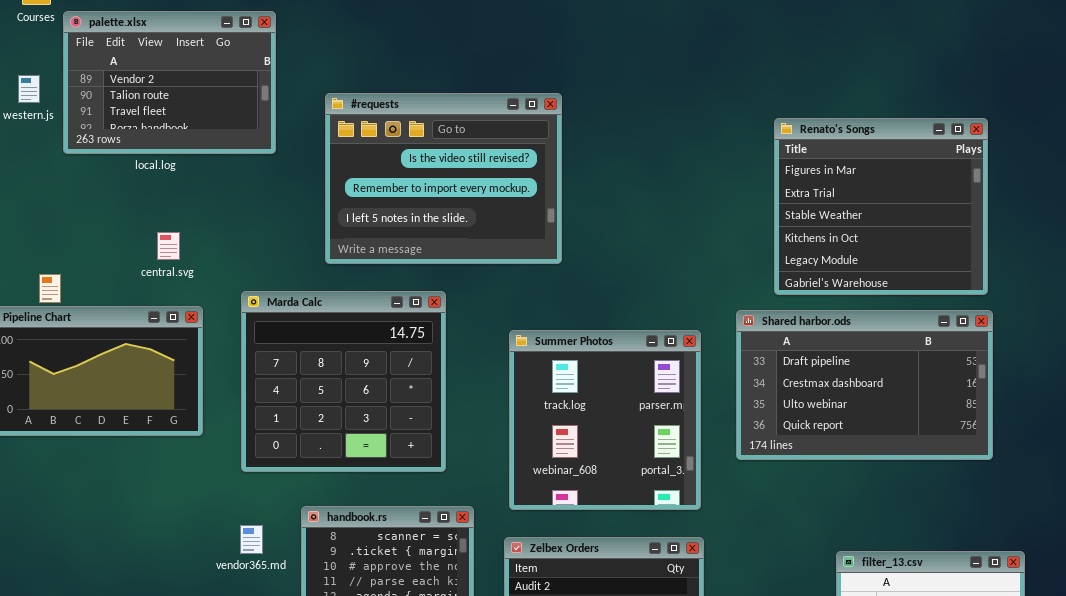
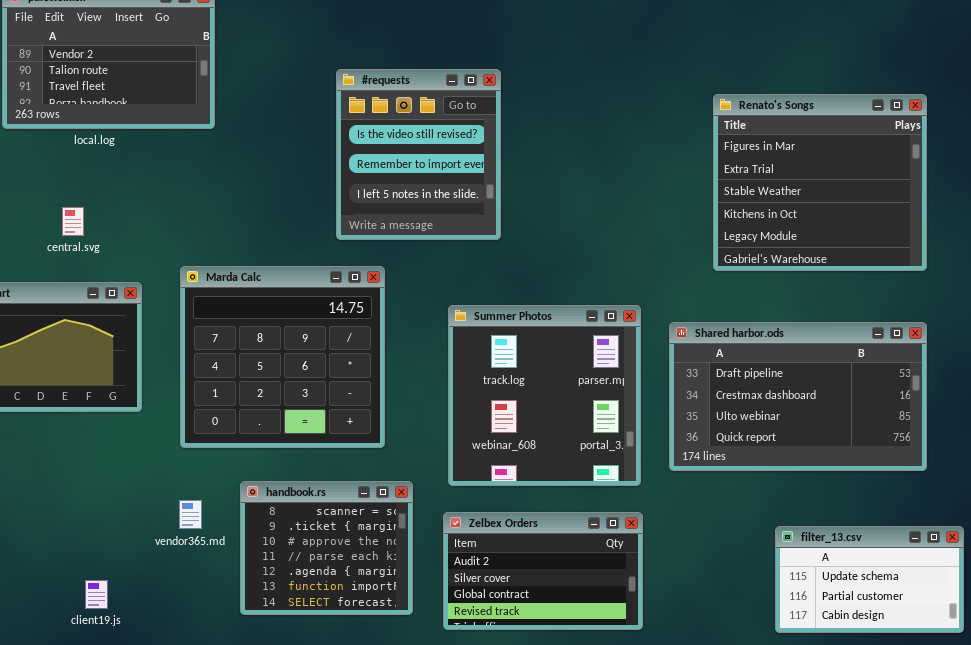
#requests: [325,93,562,264] -> [336,69,501,240], resized
central.svg: [157,232,180,260] -> [62,207,84,236], moved
Shared harbor.ods: [736,310,993,460] -> [669,322,927,471], moved

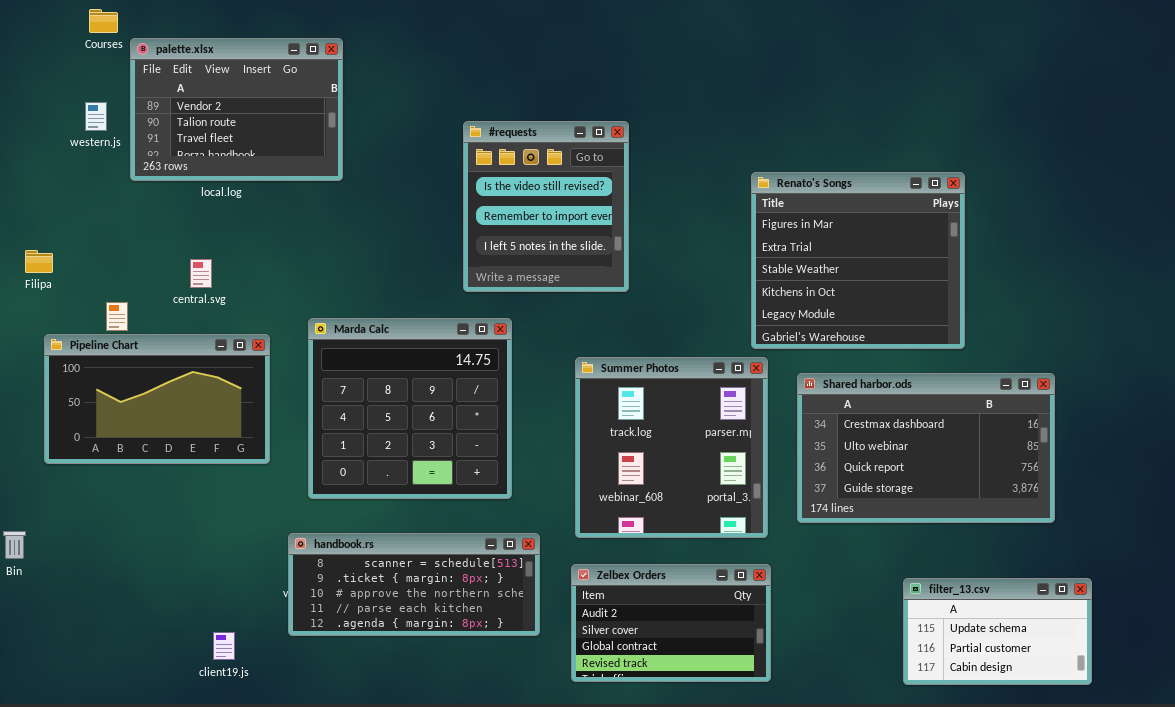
Renato's Songs: [713,94,927,271] -> [751,172,965,349], moved
Shared harbor.ods: [669,322,927,471] -> [797,373,1055,523], scrolled down 1 row
handbook.rs: [240,481,413,615] -> [288,533,540,636], resized

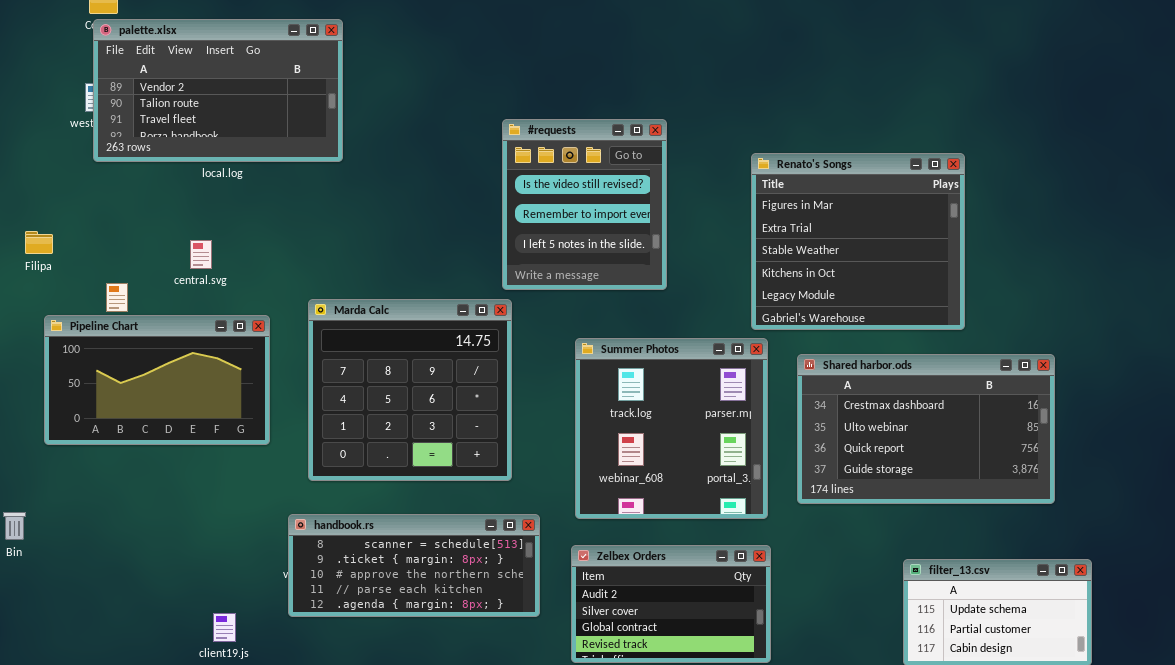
palette.xlsx: [130,38,343,181] -> [93,19,343,162], resized
#requests: [463,121,629,292] -> [502,119,667,290], moved

